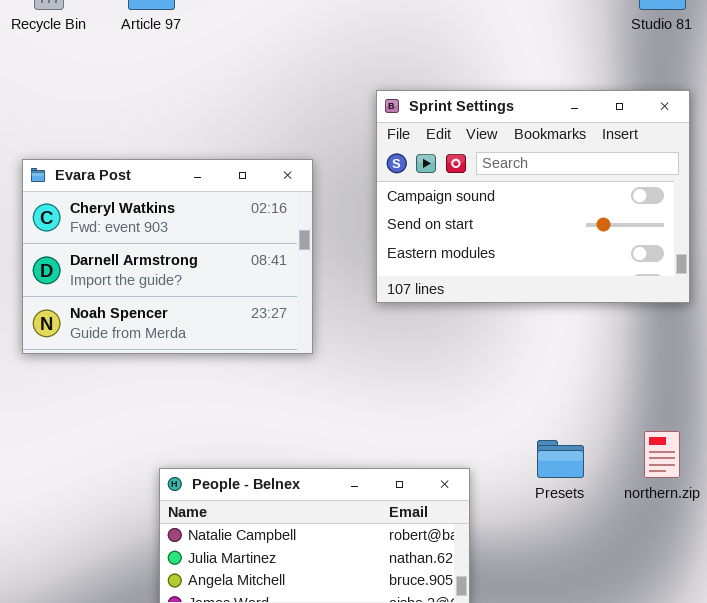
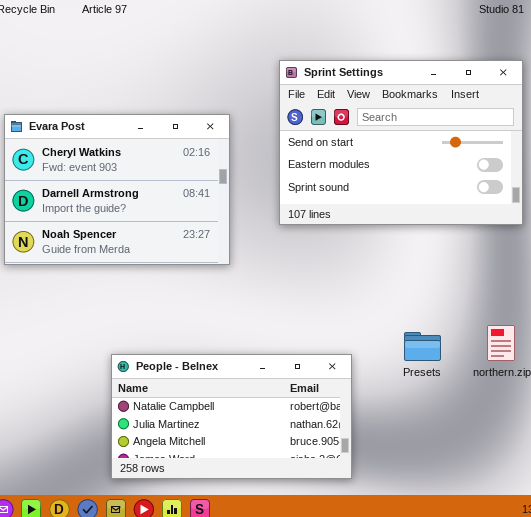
Sprint Settings: [376,90,690,303] -> [279,60,523,225], scrolled down 1 row

